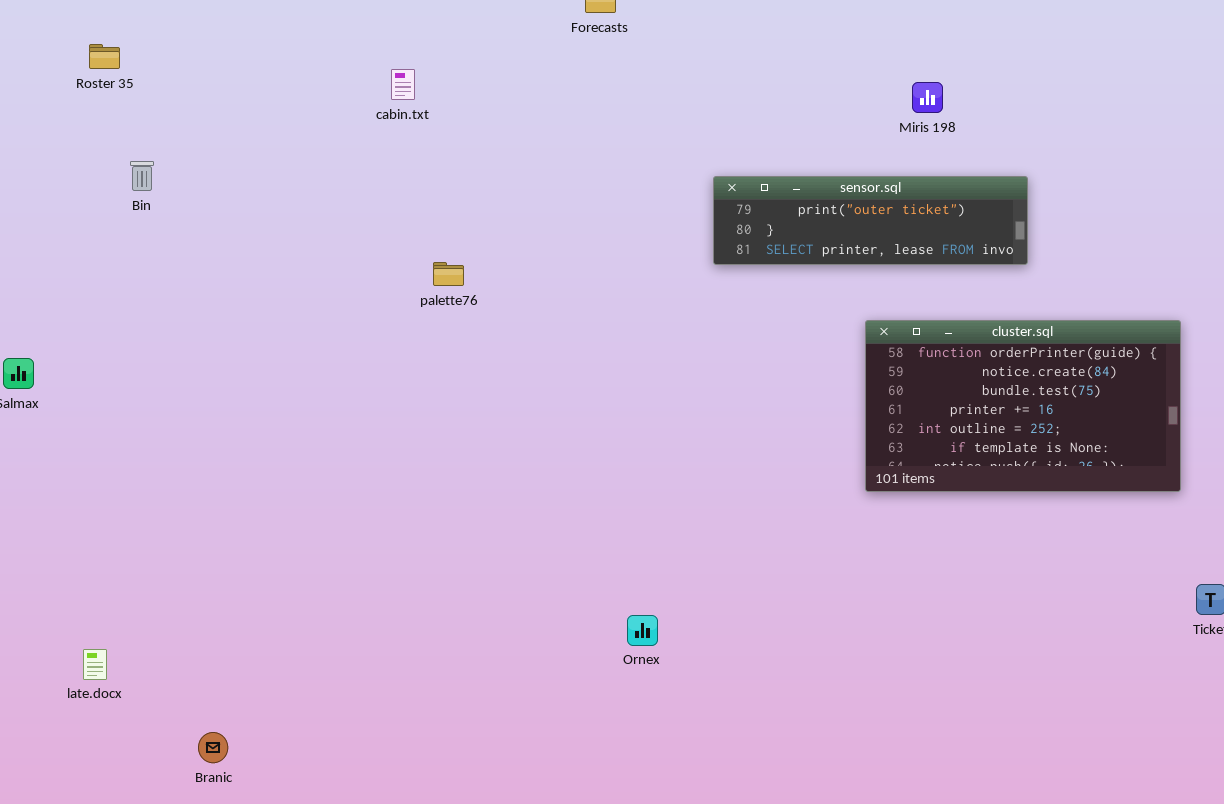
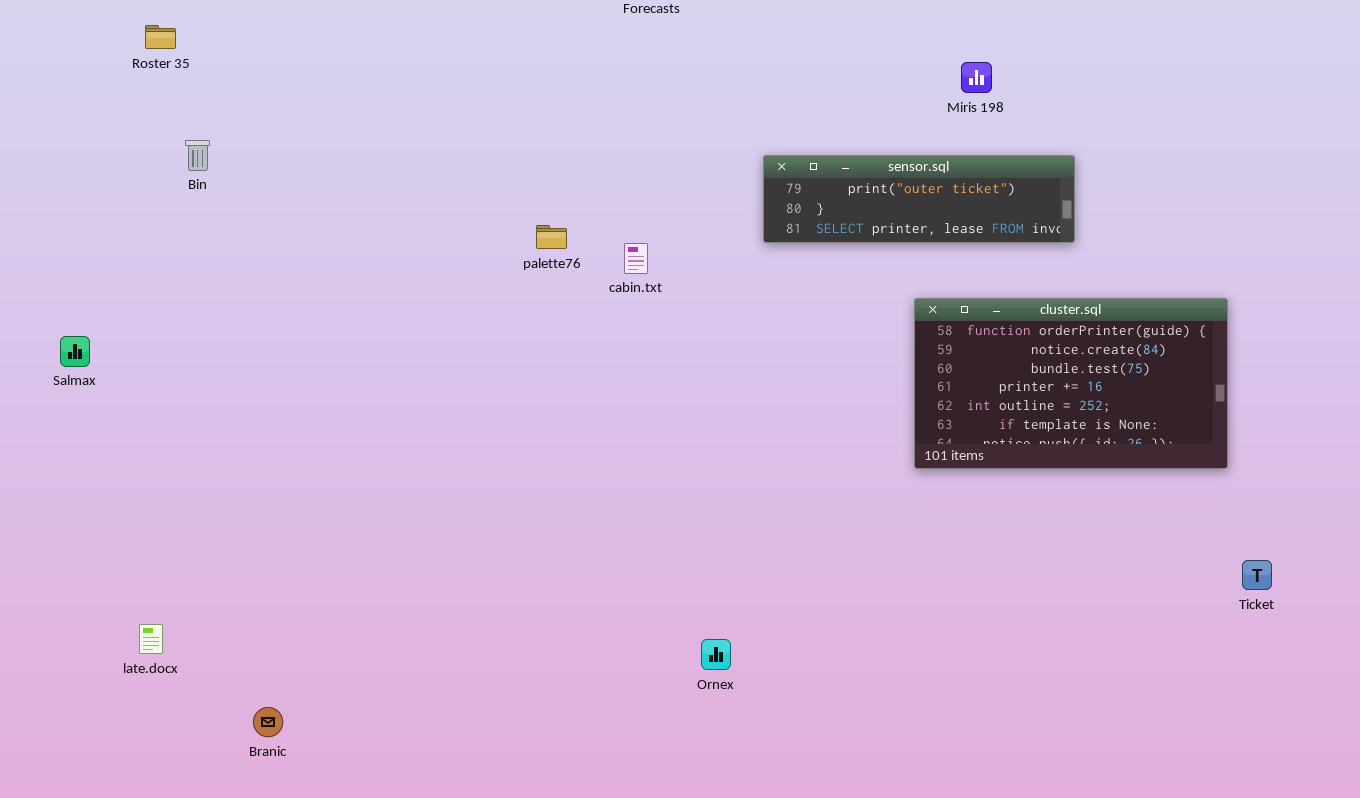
cabin.txt: [391,69,415,100] -> [624,243,648,274], moved
palette76: [433,262,464,286] -> [536,225,567,249], moved
Ornex: [627,615,658,646] -> [701,639,731,670], moved

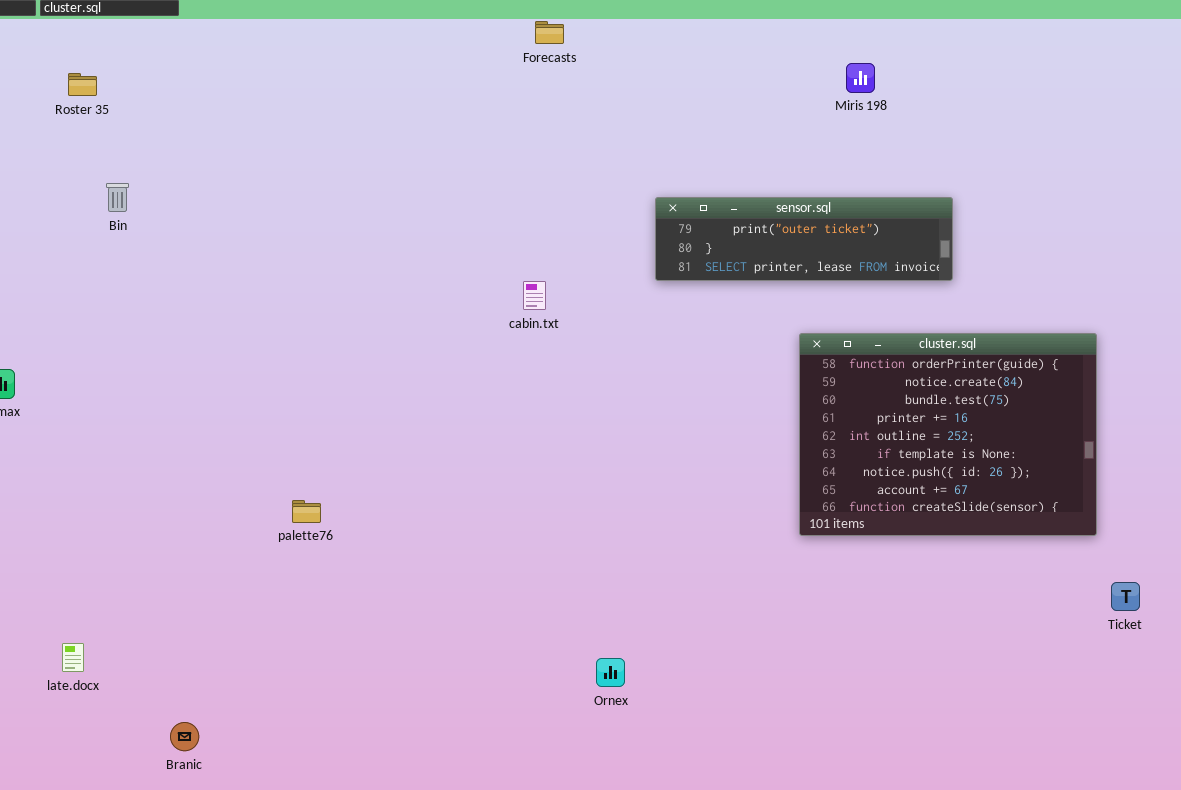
Miris 198: [961,62,992,93] -> [846,63,875,93], moved
palette76: [536,225,567,249] -> [292,500,321,523], moved
cluster.sql: [914,298,1228,469] -> [799,333,1097,536], resized

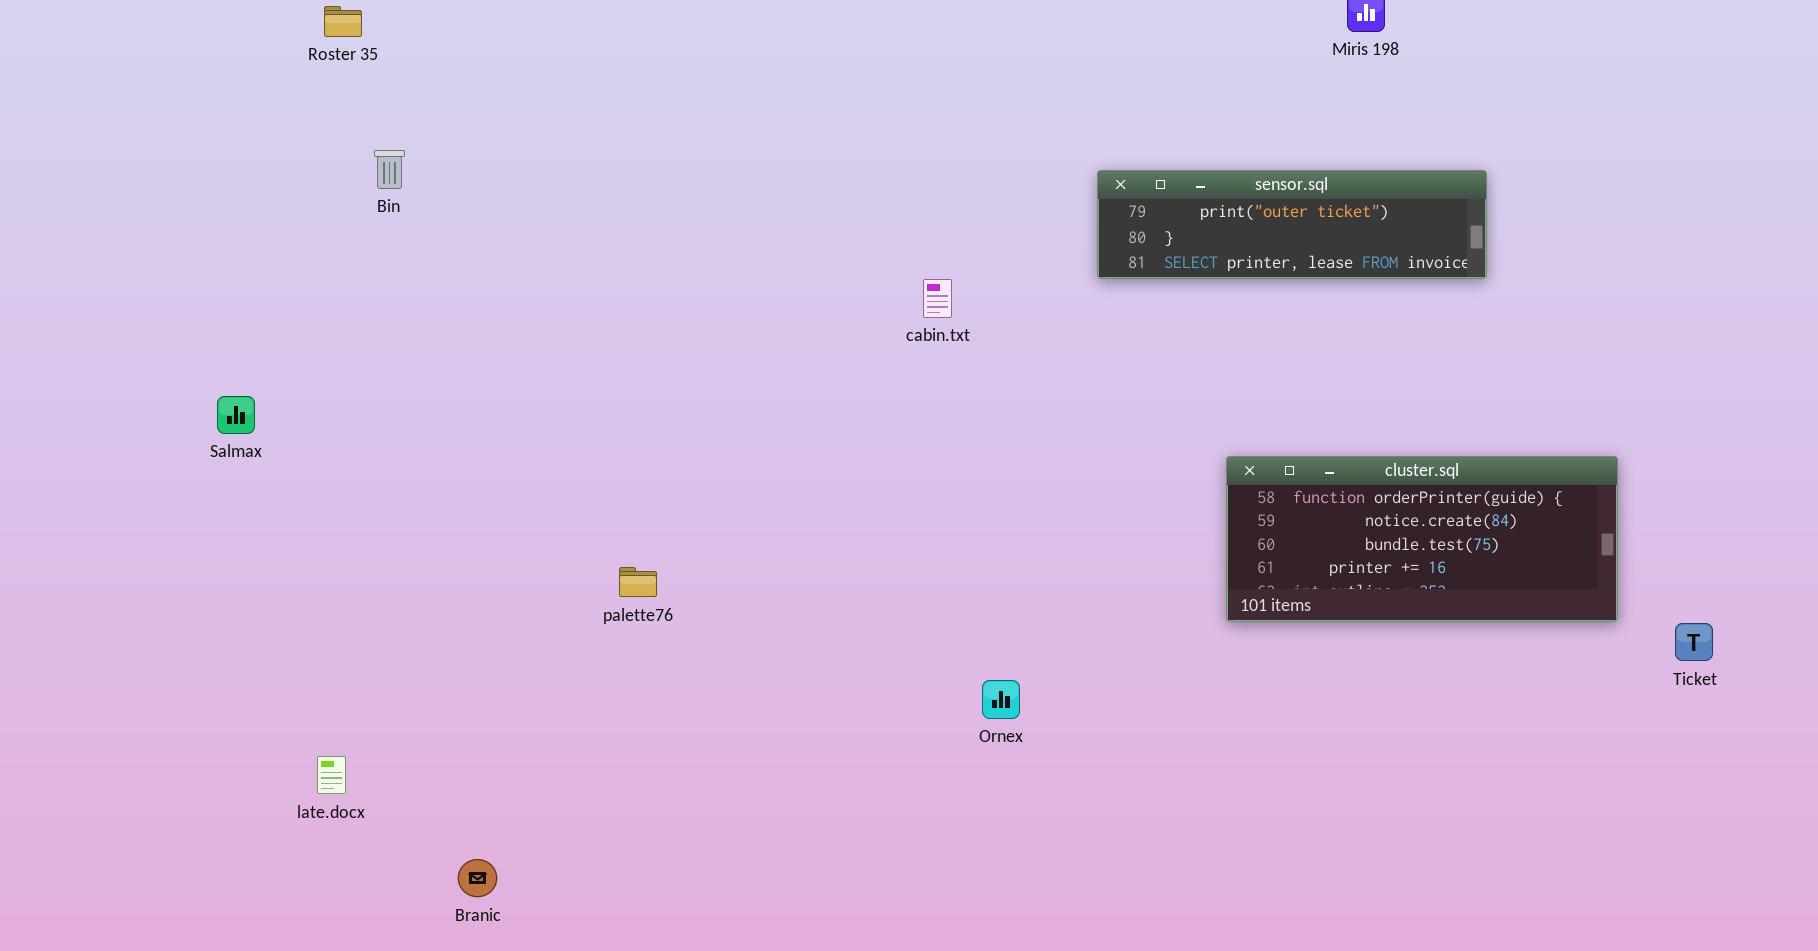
cluster.sql: [799,333,1097,536] -> [1226,456,1618,622], moved, resized
Ticket: [1111,582,1140,611] -> [1675,623,1713,661], moved
Ornex: [596,658,625,687] -> [982,680,1020,719], moved

